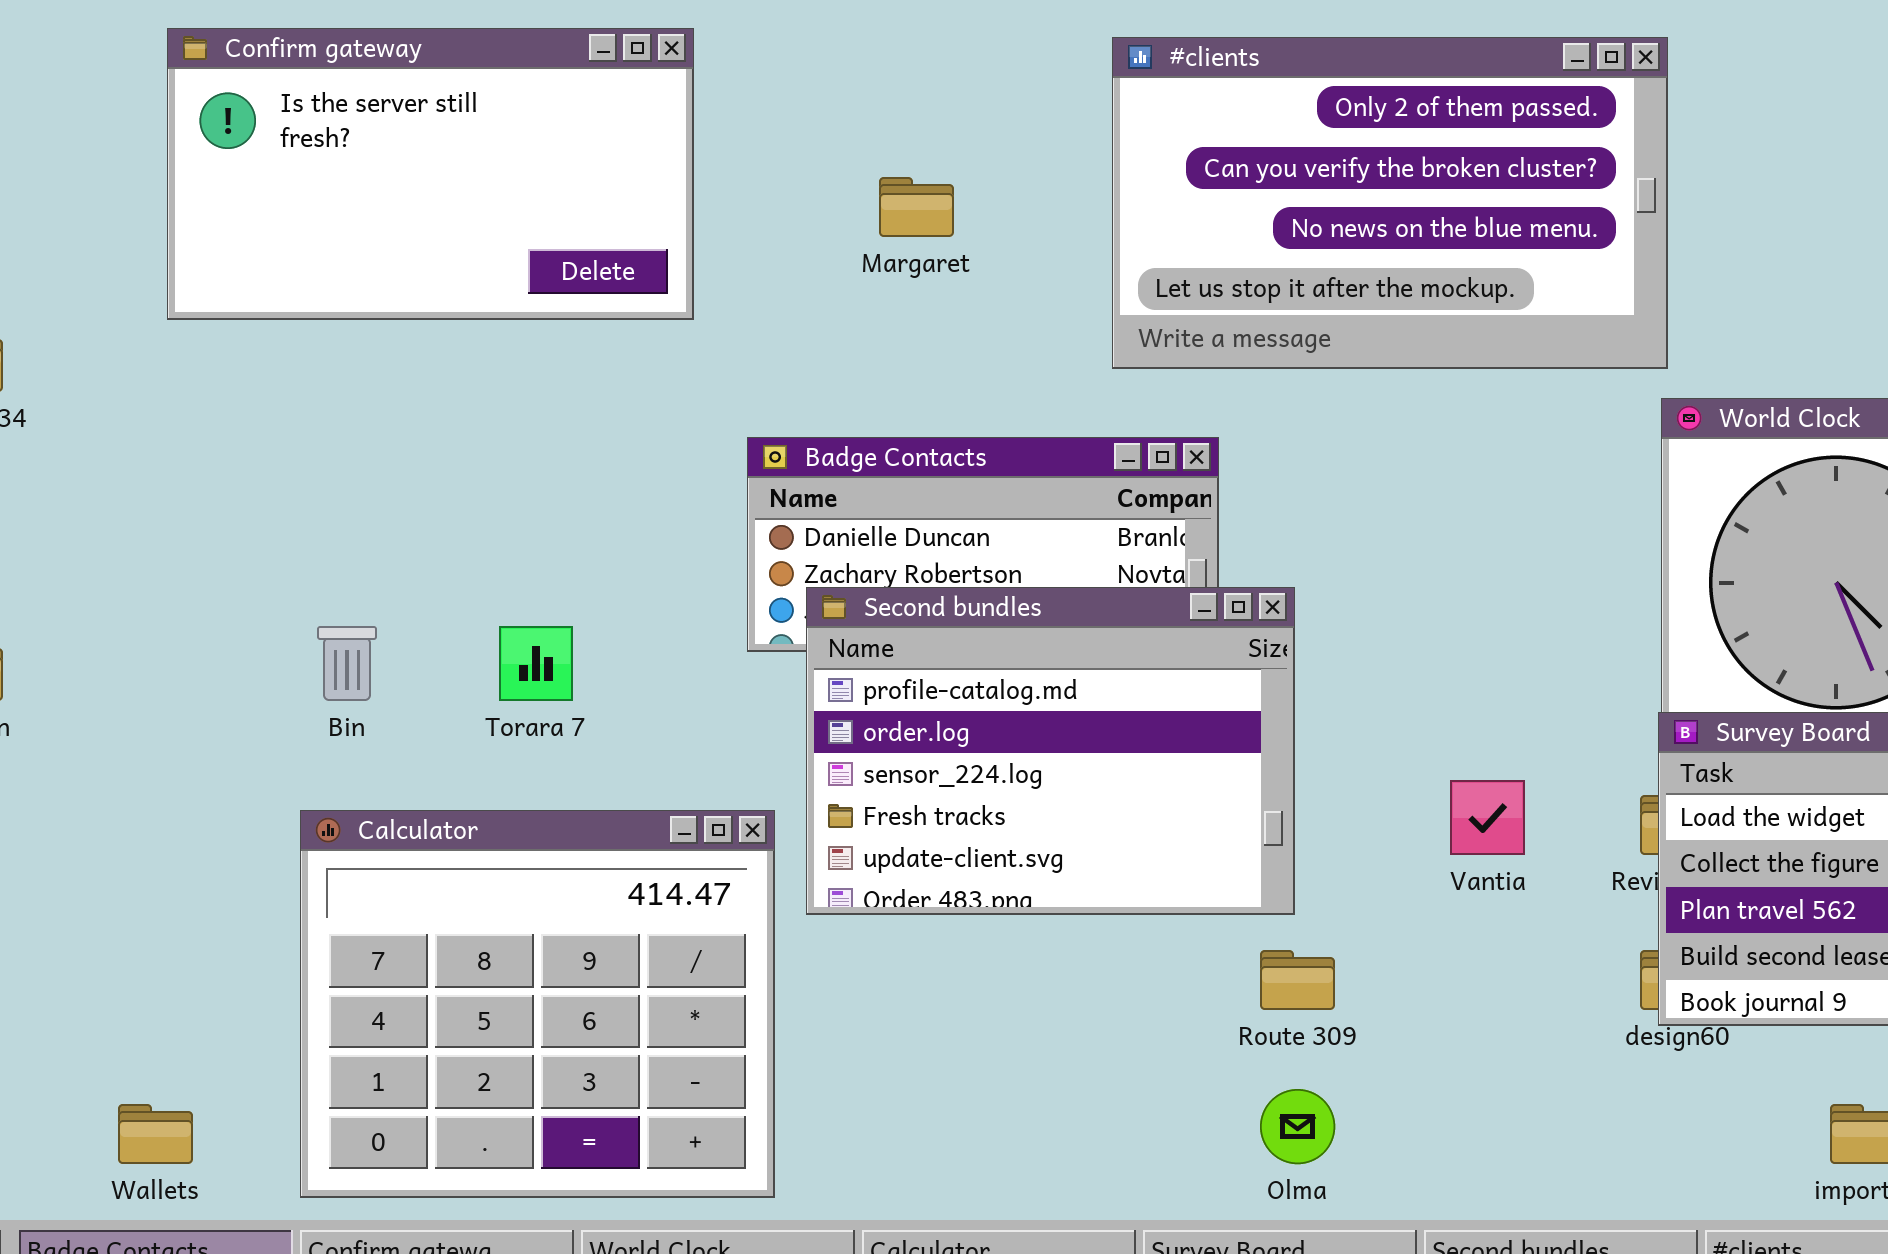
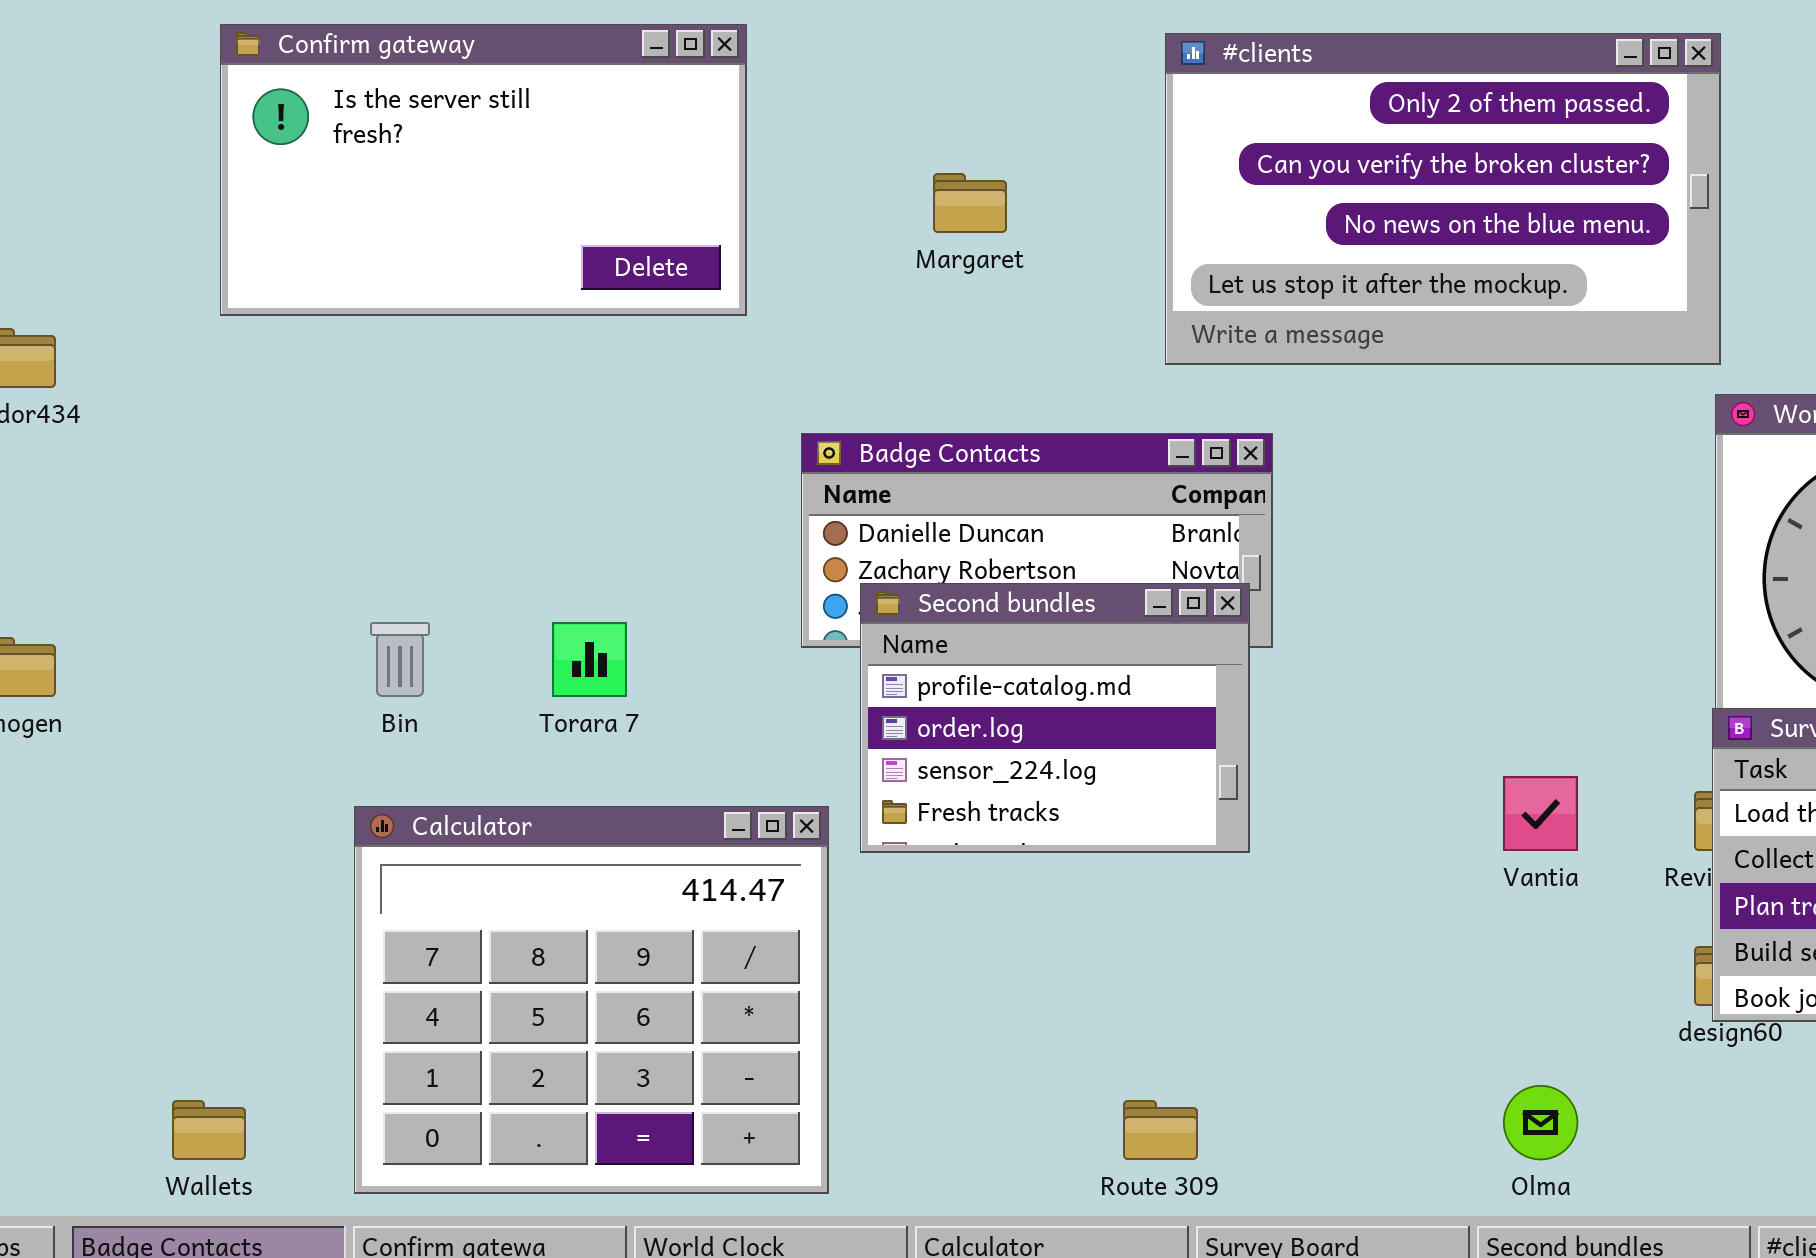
Second bundles: [806,587,1295,915] -> [860,583,1250,853], resized
Route 309: [1260,950,1335,1010] -> [1123,1100,1198,1160], moved
Olma: [1260,1089,1335,1164] -> [1503,1085,1578,1160], moved

